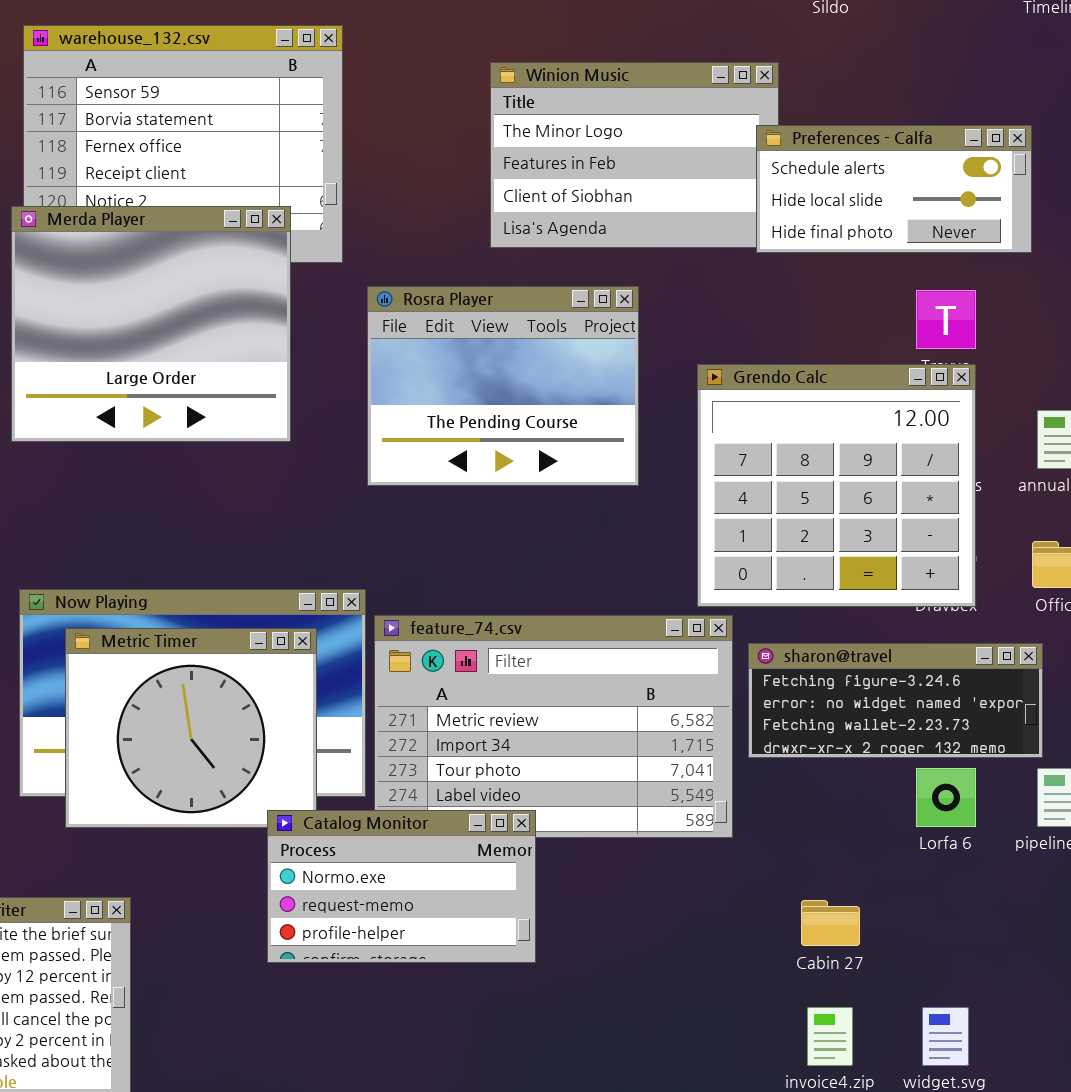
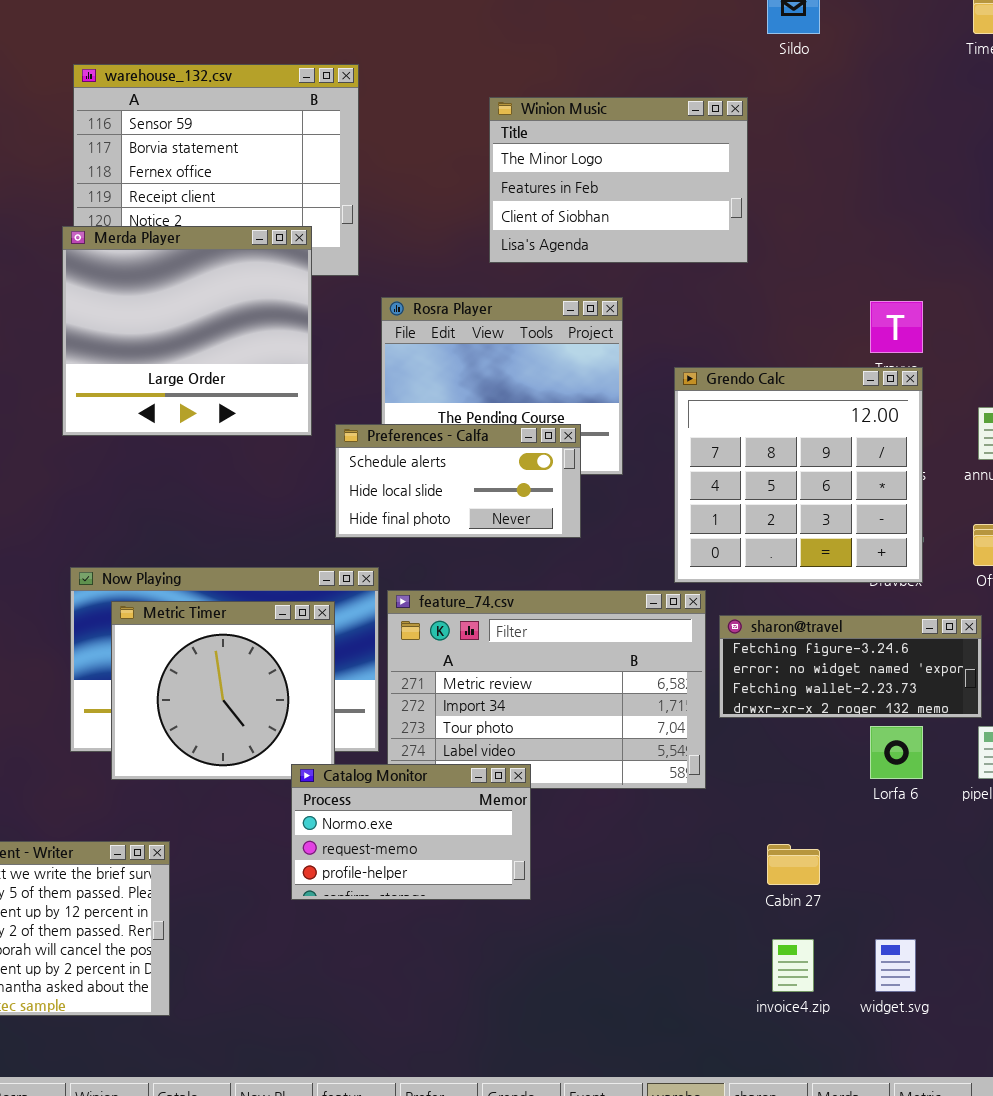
Preferences - Calfa: [756,125,1032,253] -> [335,424,581,538], moved

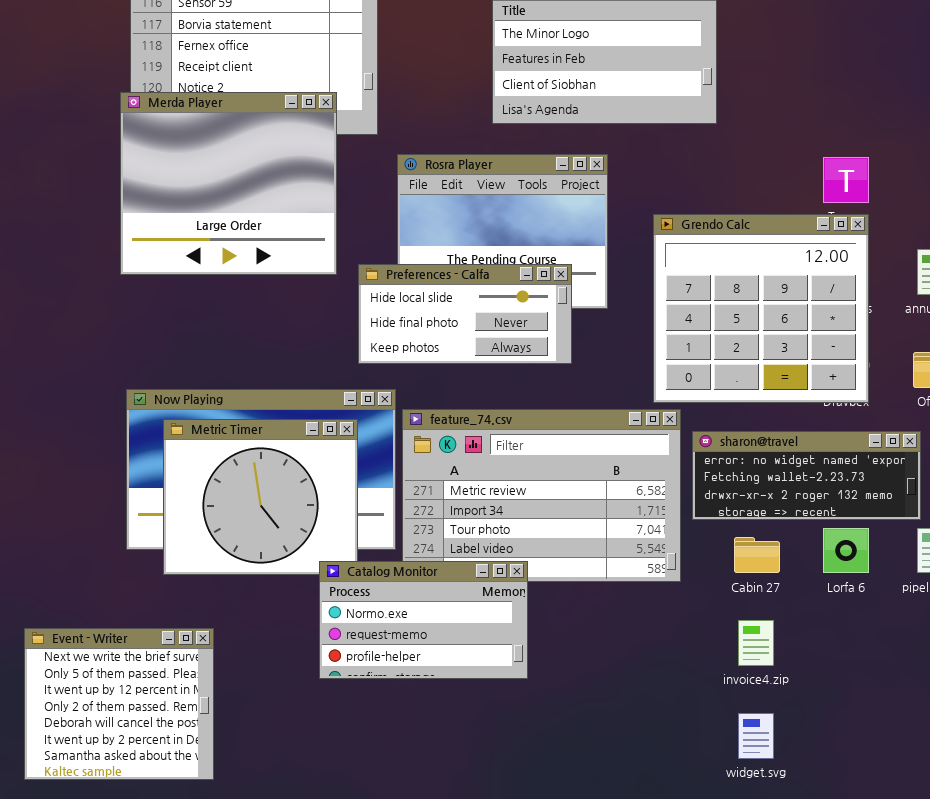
Preferences - Calfa: [335,424,581,538] -> [358,264,572,364], scrolled down 1 row
sharon@travel: [719,615,982,718] -> [692,431,921,520], scrolled down 1 row
Cabin 27: [767,844,820,885] -> [734,537,780,573], moved
invoice4.zip: [772,939,814,992] -> [738,620,774,666], moved
widget.svg: [875,939,916,992] -> [738,713,774,759], moved

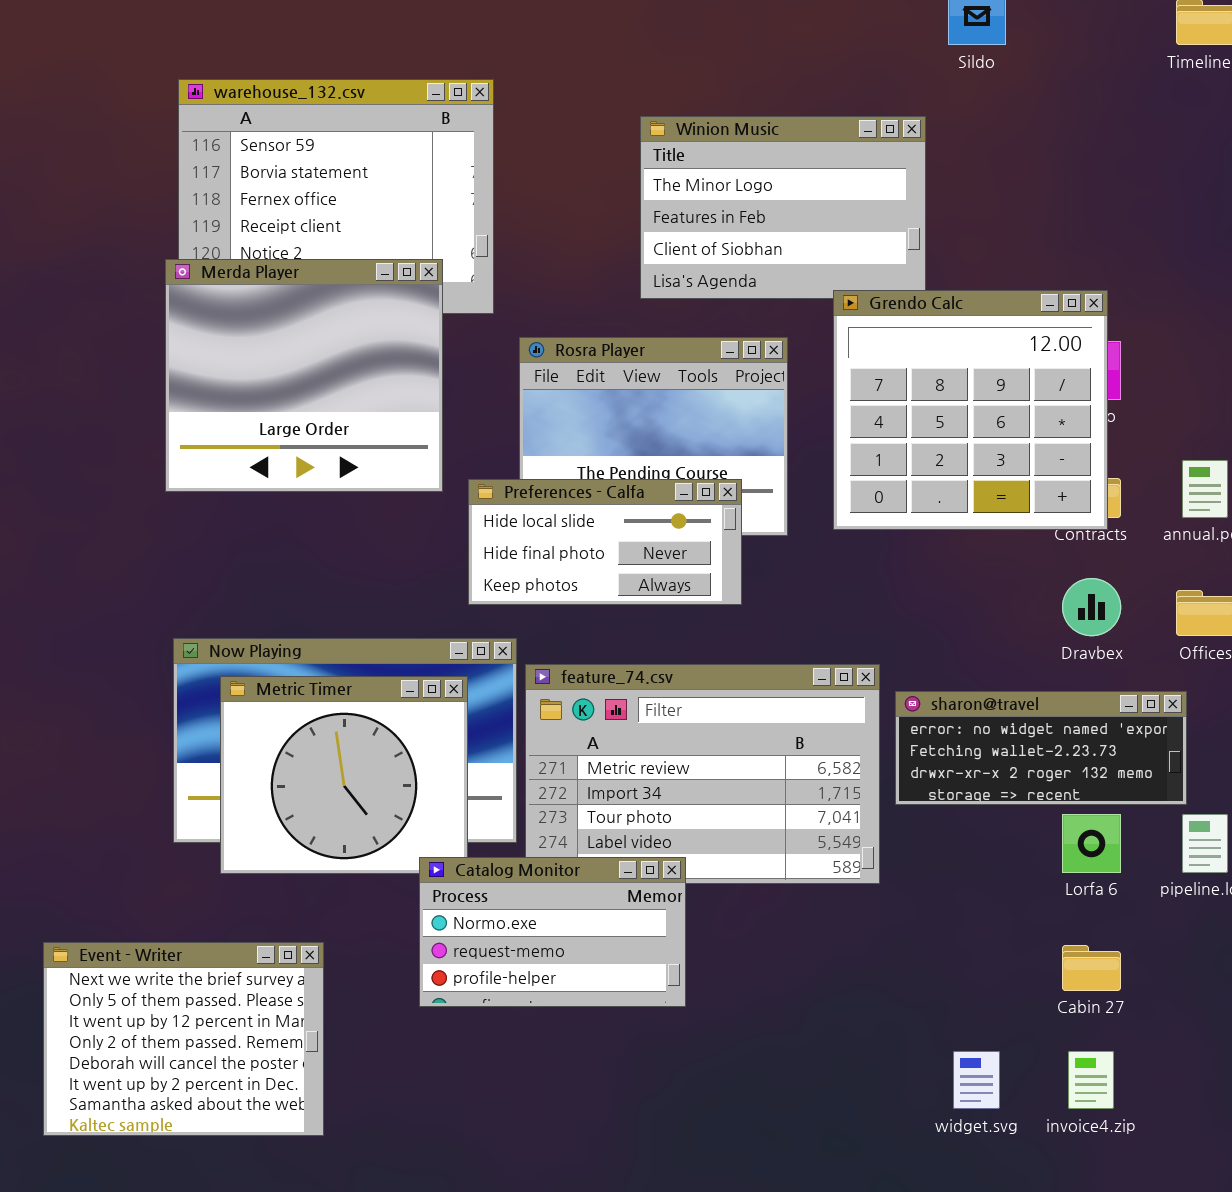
Grendo Calc: [653,214,869,403] -> [833,290,1108,530], moved
Cabin 27: [734,537,780,573] -> [1062,945,1121,991], moved
invoice4.zip: [738,620,774,666] -> [1068,1051,1114,1109], moved
Event - Writer: [24,628,214,780] -> [43,942,324,1136], resized

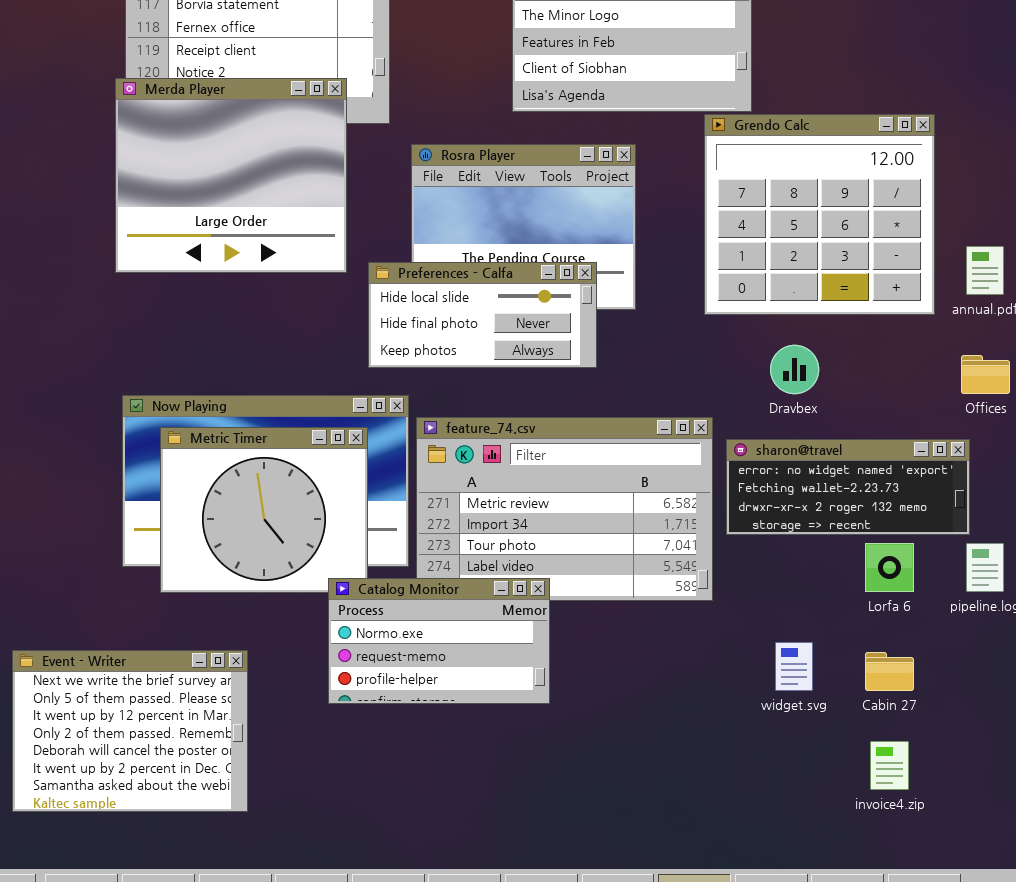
Grendo Calc: [833,290,1108,530] -> [704,114,935,315], moved
Dravbex: [1062,578,1121,636] -> [770,345,819,394], moved
widget.svg: [953,1051,1000,1109] -> [775,642,813,691], moved

